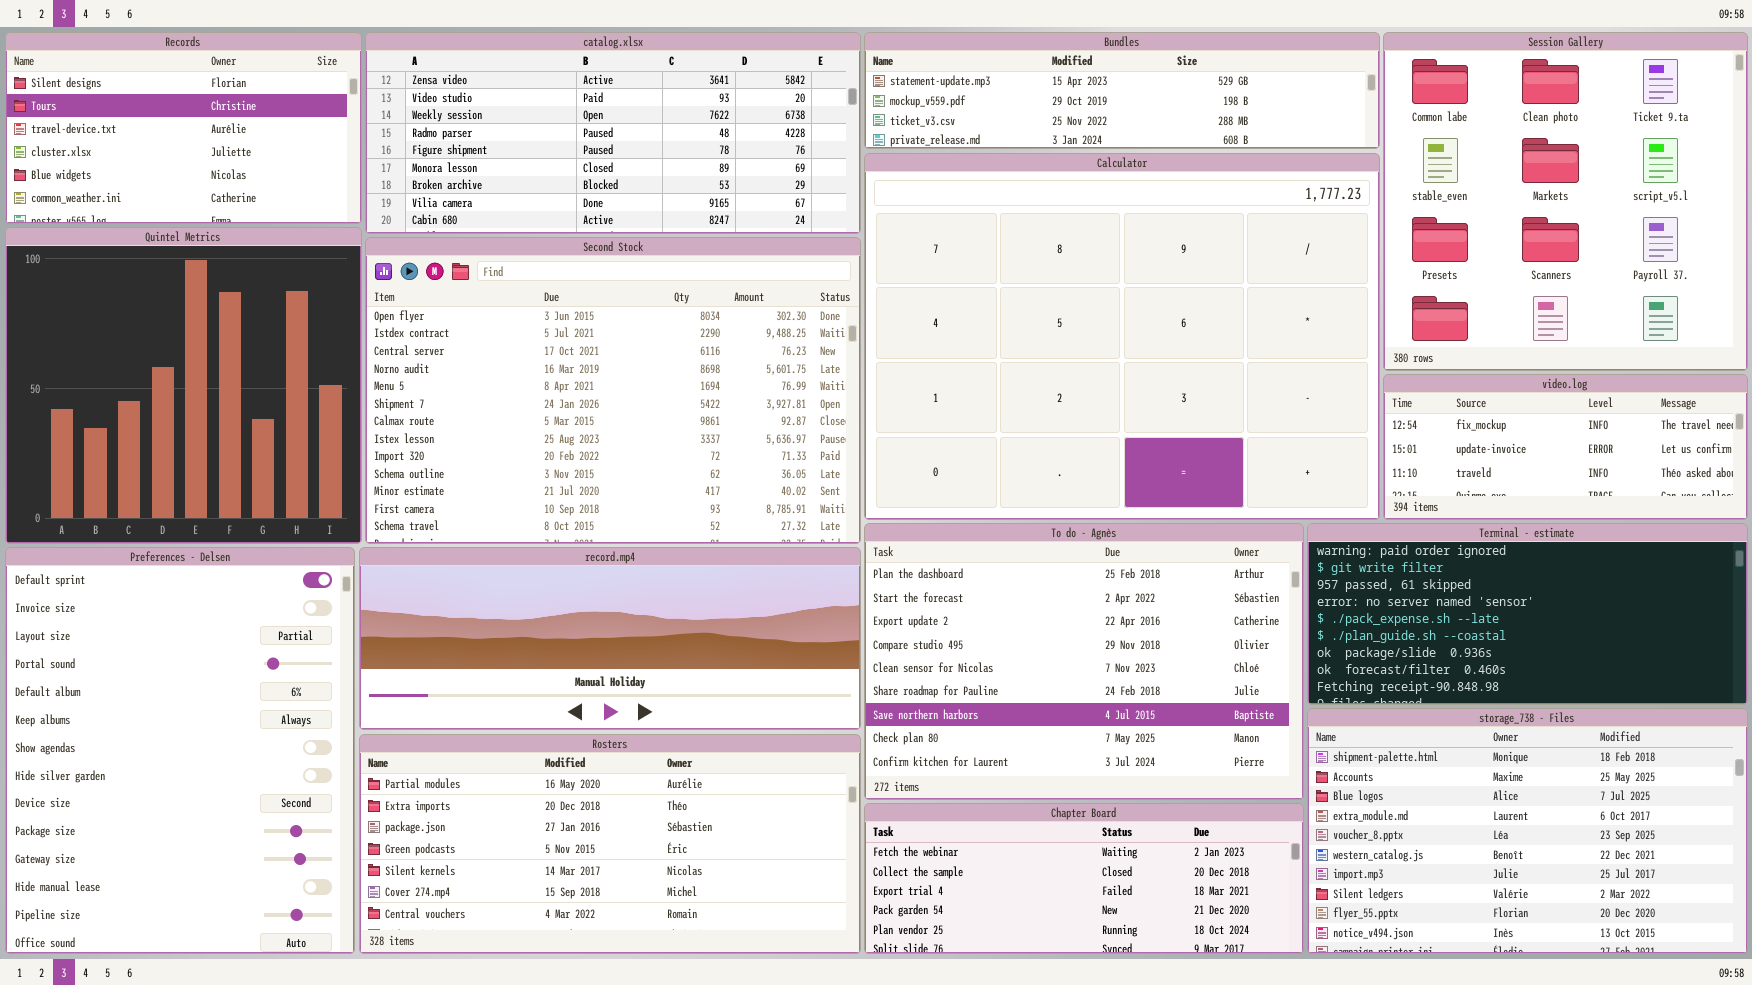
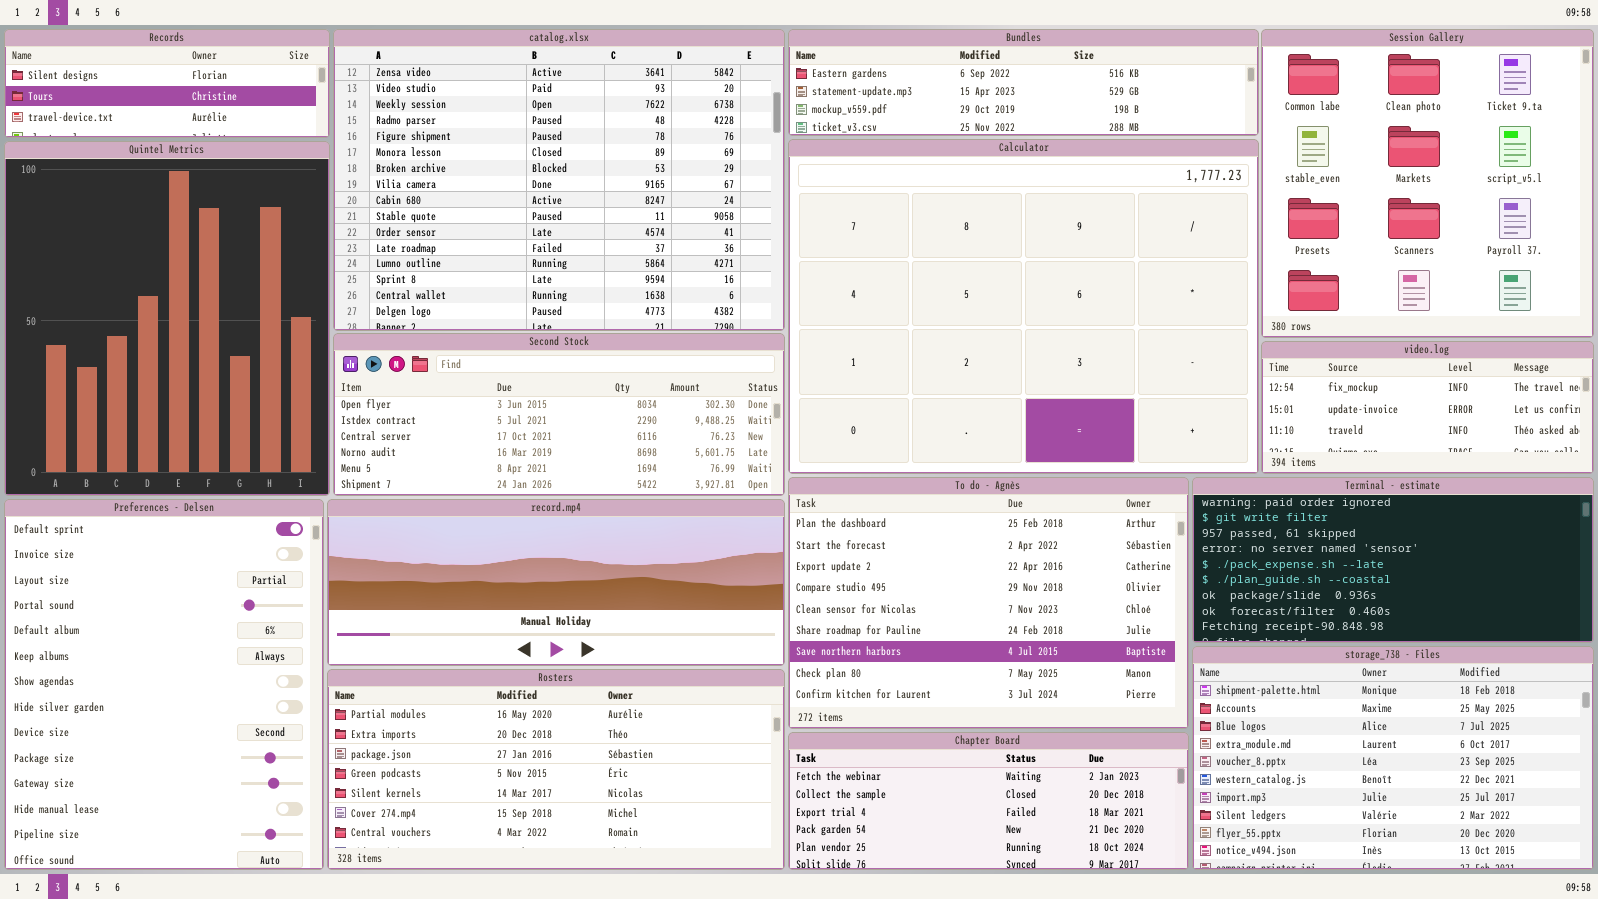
Records: [5,32,362,224] -> [4,29,330,138], resized
catalog.xlsx: [365,32,861,234] -> [333,29,785,331], resized
Bundles: [864,32,1380,149] -> [788,29,1259,136], scrolled up 1 row
Quintel Metrics: [5,227,362,544] -> [4,141,330,496], resized
Second Stock: [365,237,861,544] -> [333,333,785,496], resized

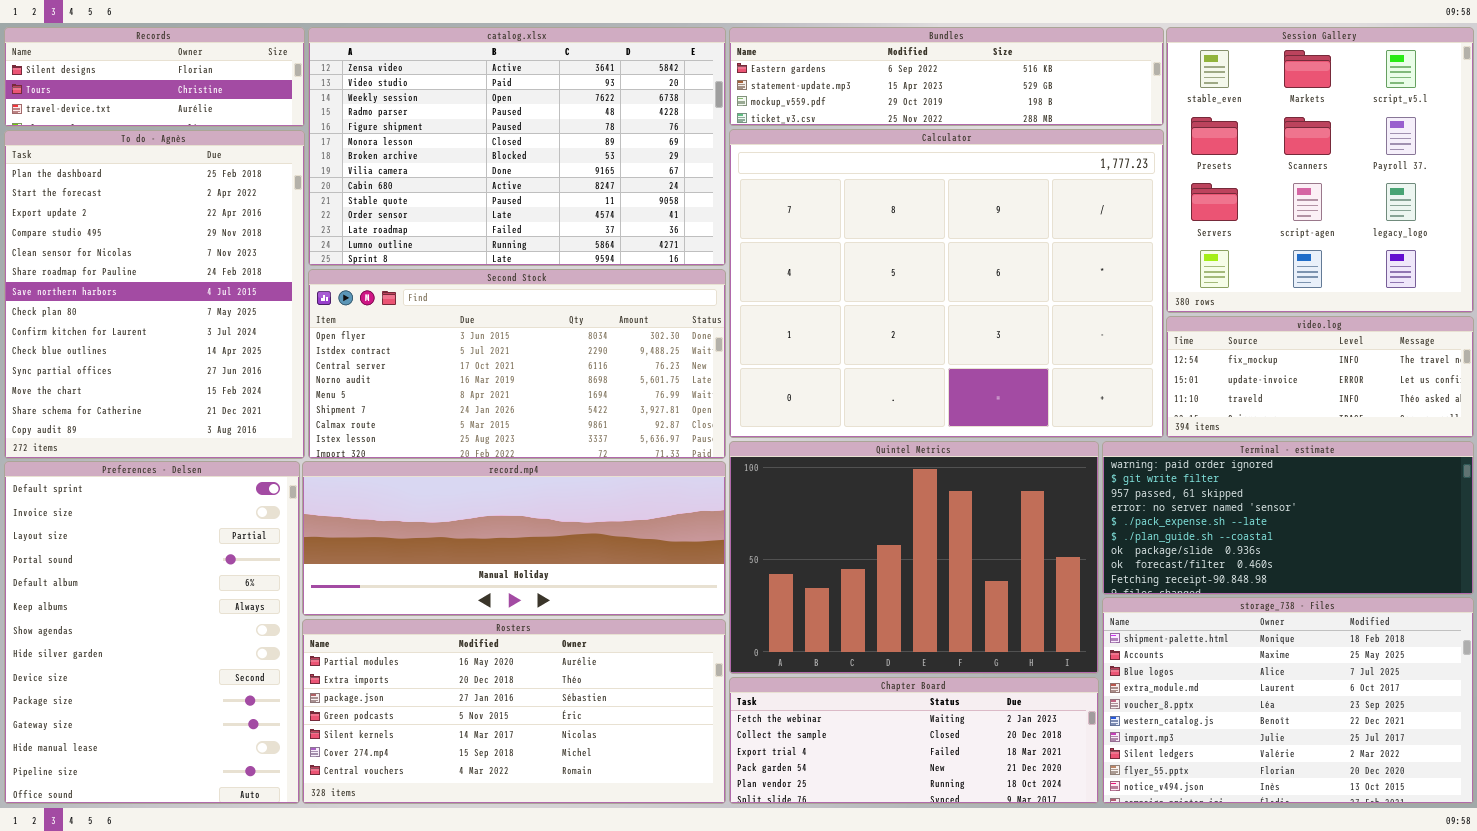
catalog.xlsx: [333,29,785,331] -> [308,27,726,266], resized
Session Gallery: [1261,29,1594,338] -> [1166,27,1474,313], scrolled down 1 row
Quintel Metrics: [4,141,330,496] -> [729,441,1099,674], moved, resized
Second Stock: [333,333,785,496] -> [308,269,726,459], resized
To do - Agnès: [788,477,1189,729] -> [4,130,305,459], moved, resized

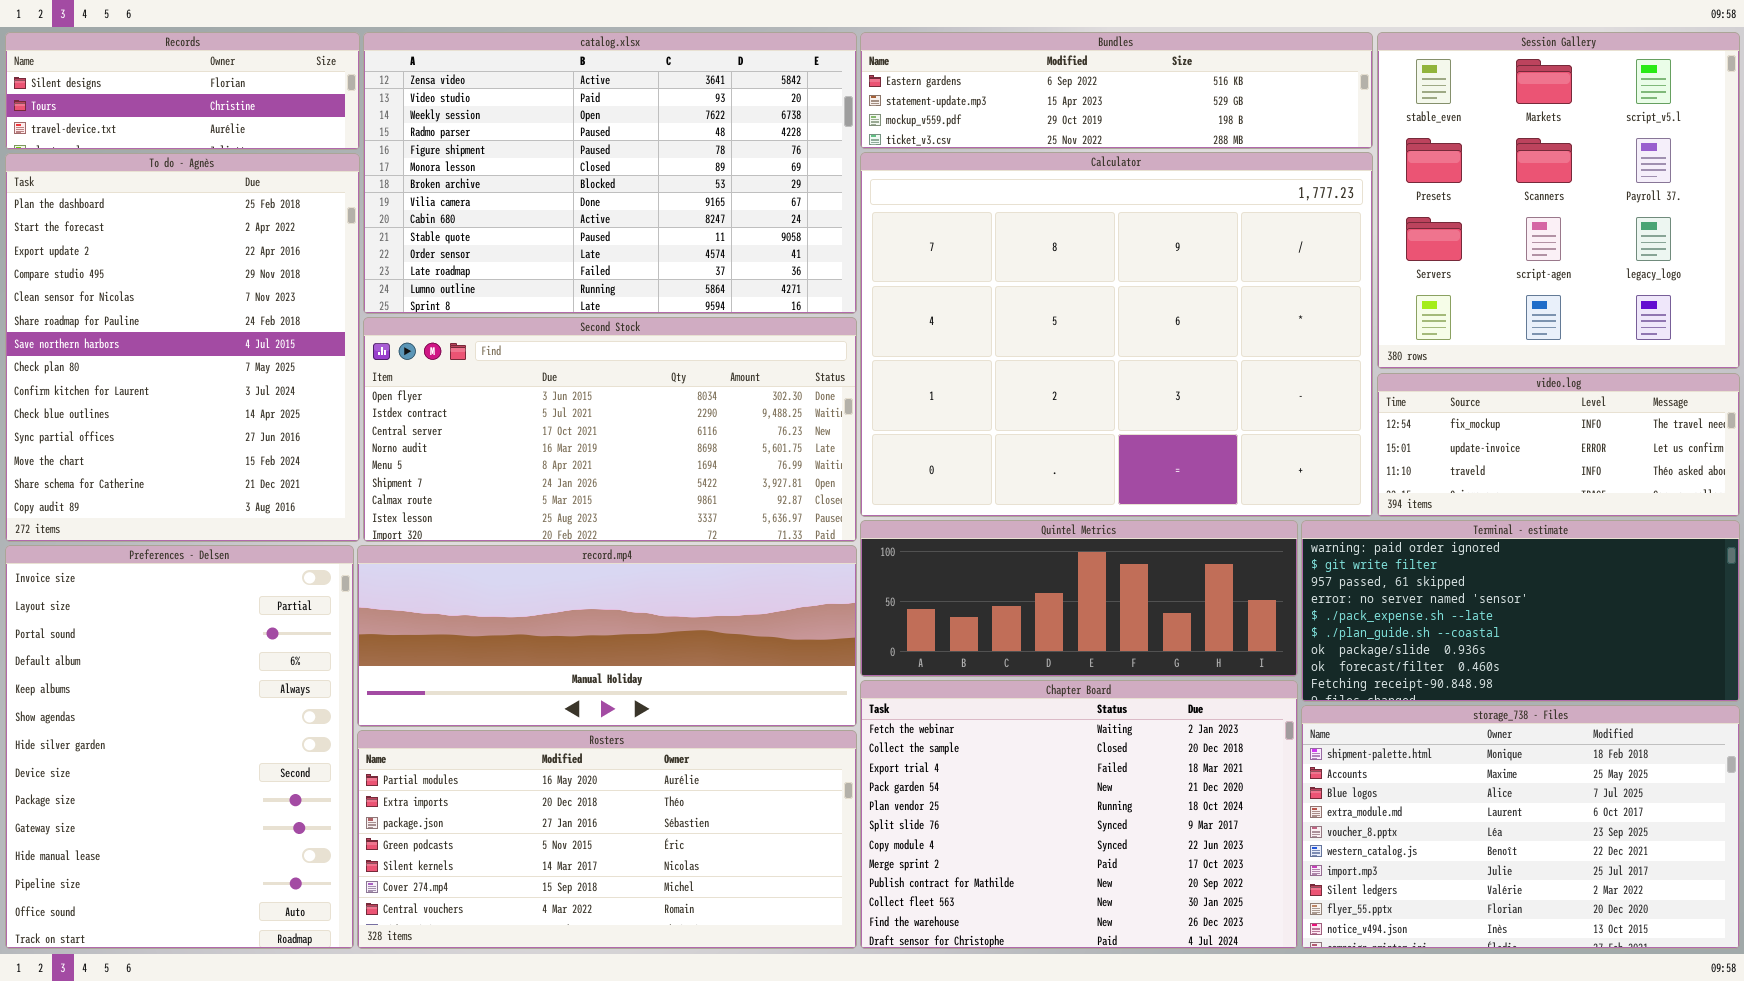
Quintel Metrics: [729,441,1099,674] -> [860,520,1298,677], resized
Preferences - Delsen: [4,461,300,804] -> [5,545,354,949], scrolled down 1 row
Chapter Board: [729,677,1099,804] -> [860,680,1298,949], resized

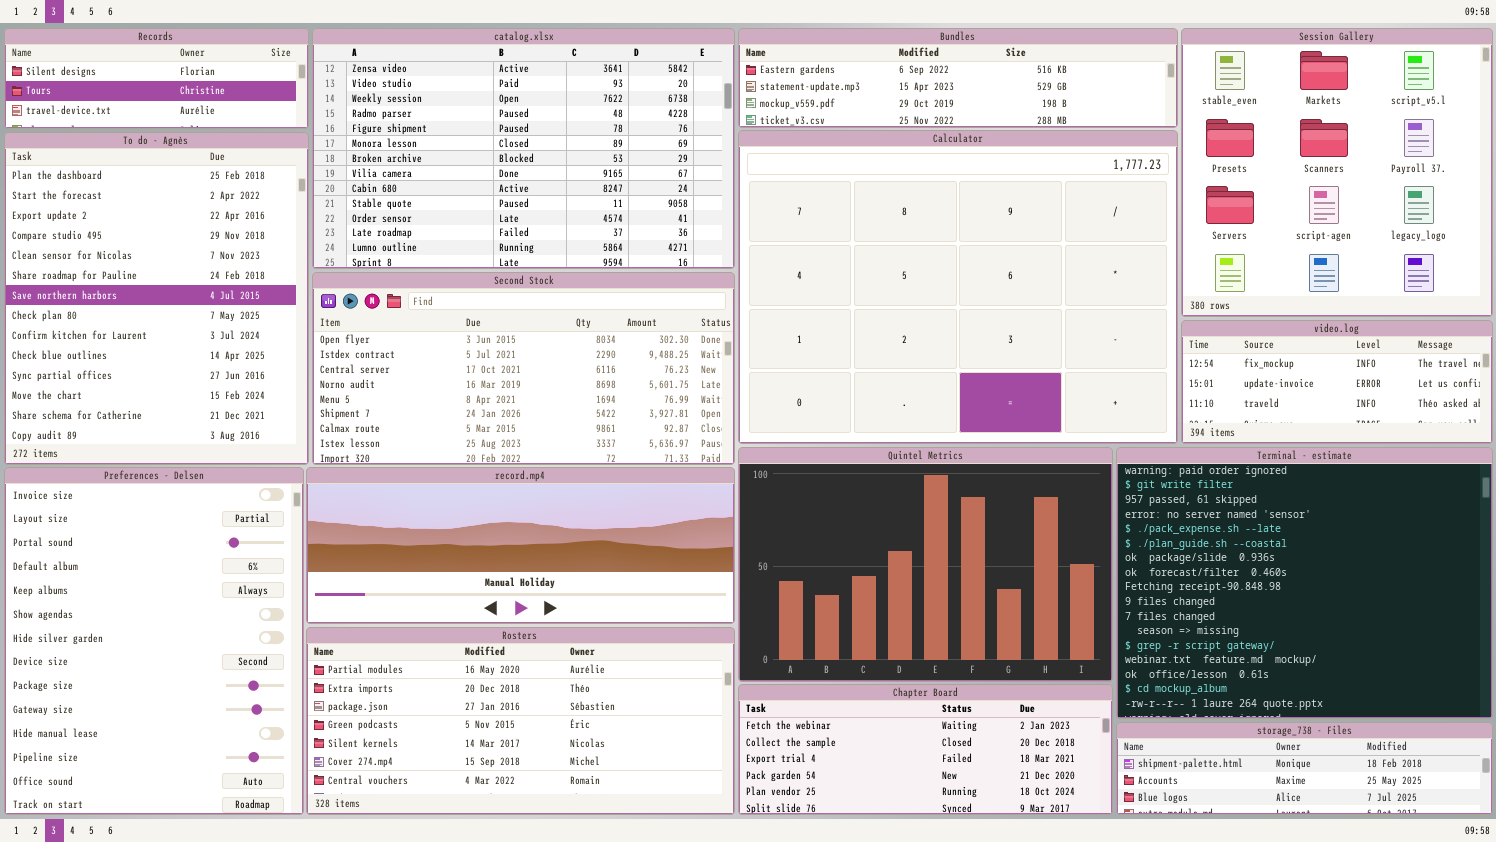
Quintel Metrics: [860,520,1298,677] -> [738,447,1113,682], resized
Terminal - estimate: [1301,520,1740,702] -> [1116,447,1493,719], resized
Chapter Board: [860,680,1298,949] -> [738,684,1113,815], resized
storage_738 - Files: [1301,705,1740,949] -> [1116,722,1493,815], resized

